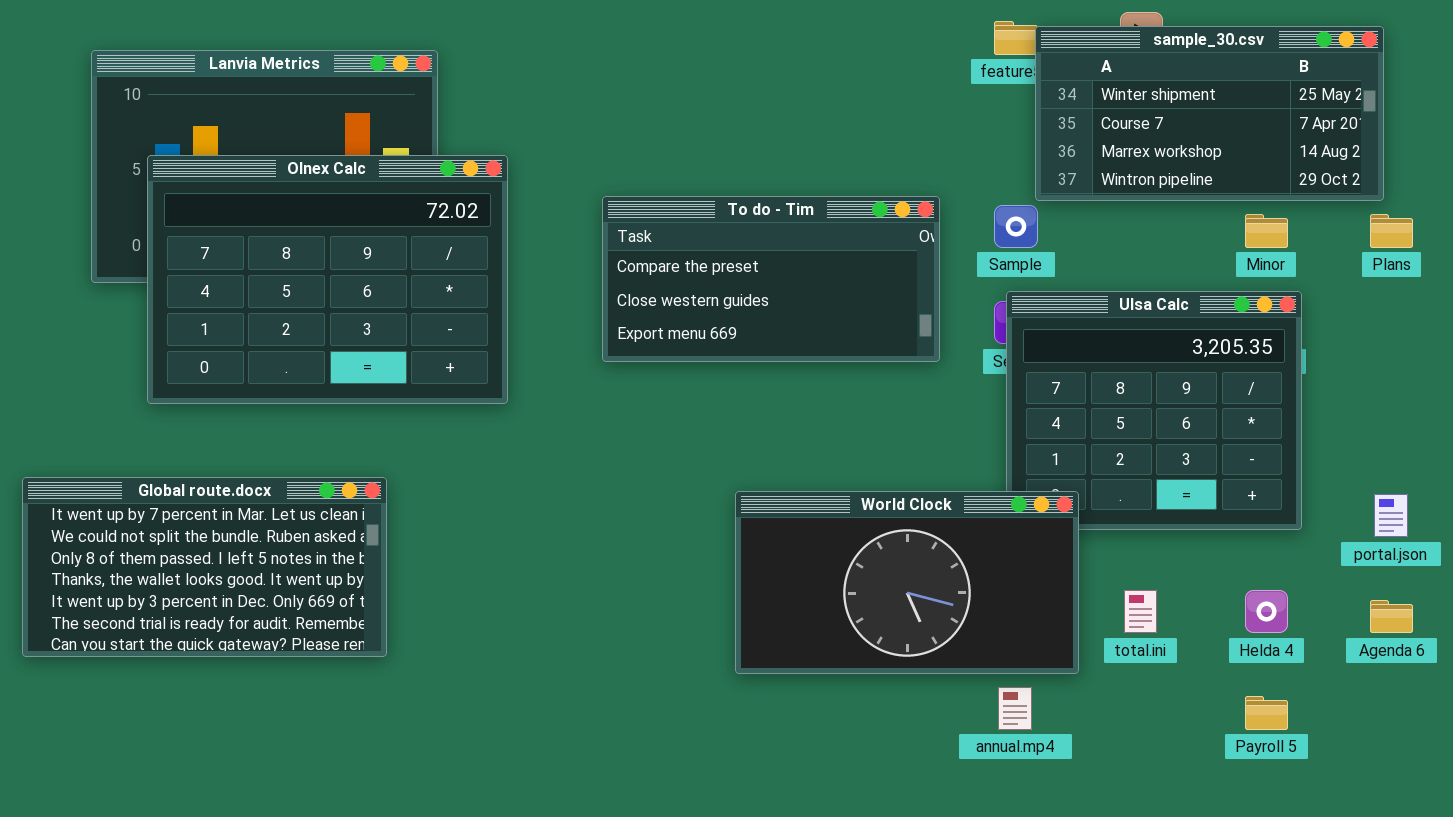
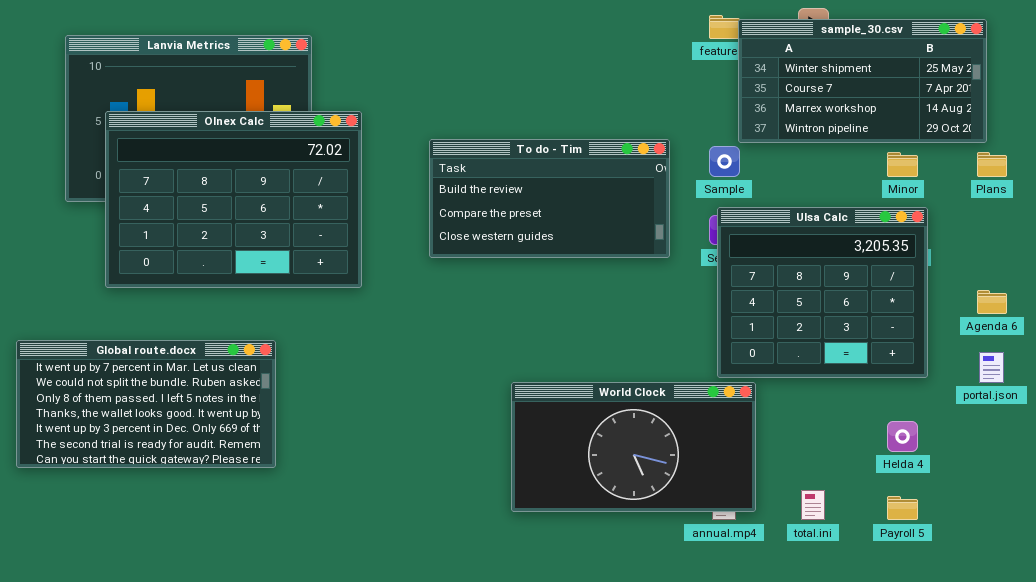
To do - Tim: [602,196,940,362] -> [429,139,670,258], scrolled up 1 row
World Clock: [735,491,1079,674] -> [511,382,756,512], moved
total.ini: [1124,590,1157,633] -> [801,490,825,520], moved
Agenda 6: [1370,600,1413,633] -> [977,290,1007,314], moved

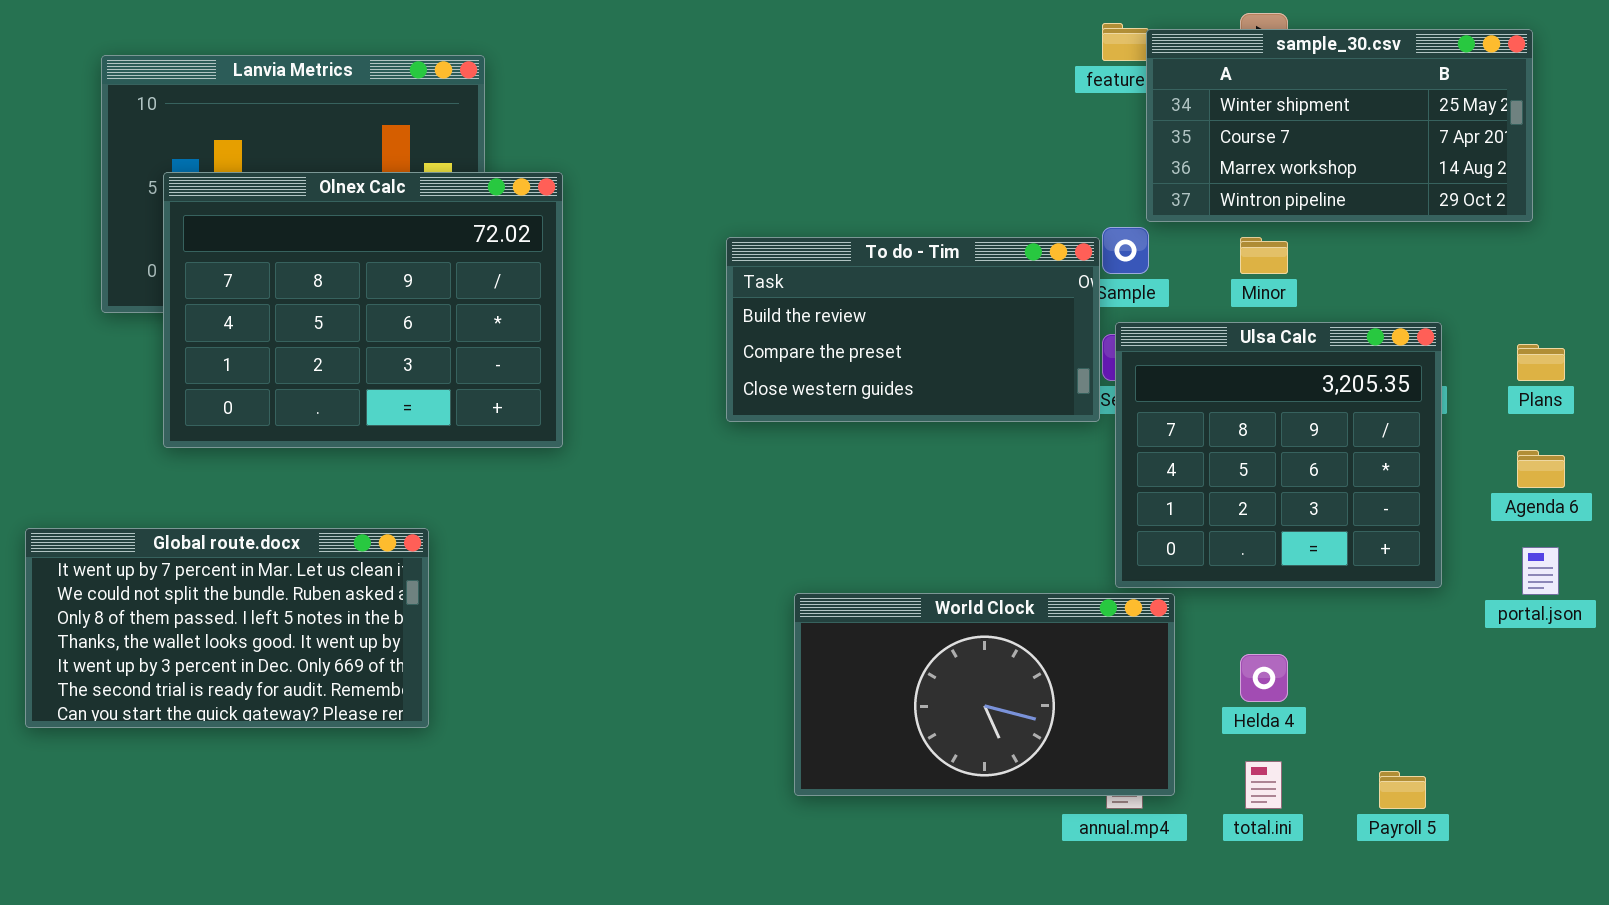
To do - Tim: [429,139,670,258] -> [726,237,1100,422], moved
Minor: [887,152,918,177] -> [1240,237,1288,274], moved
Plans: [977,152,1007,177] -> [1517,344,1565,381], moved
Helda 4: [887,421,918,452] -> [1240,654,1288,702], moved

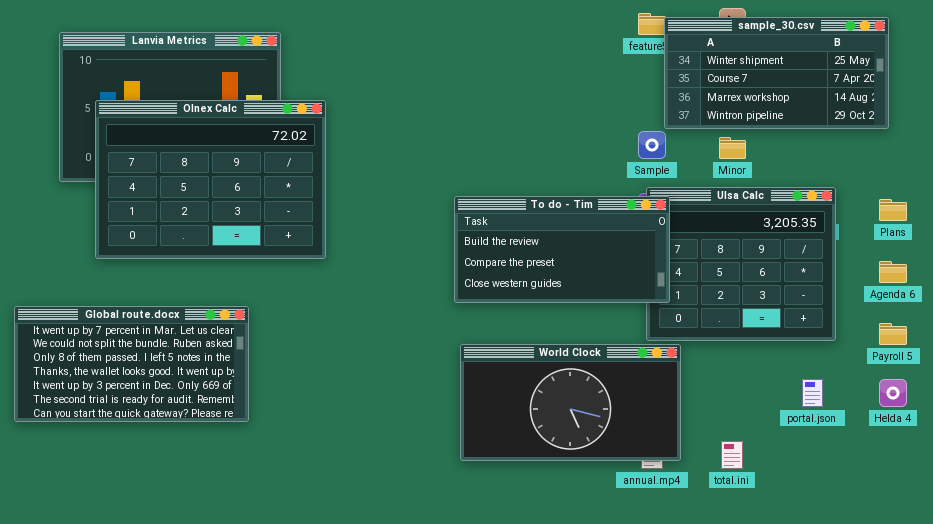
To do - Tim: [726,237,1100,422] -> [454,196,670,303], moved
portal.json: [1522,547,1559,595] -> [802,379,823,407], moved
Helda 4: [1240,654,1288,702] -> [879,379,907,407], moved
Payroll 5: [1379,771,1426,809] -> [879,323,907,345], moved

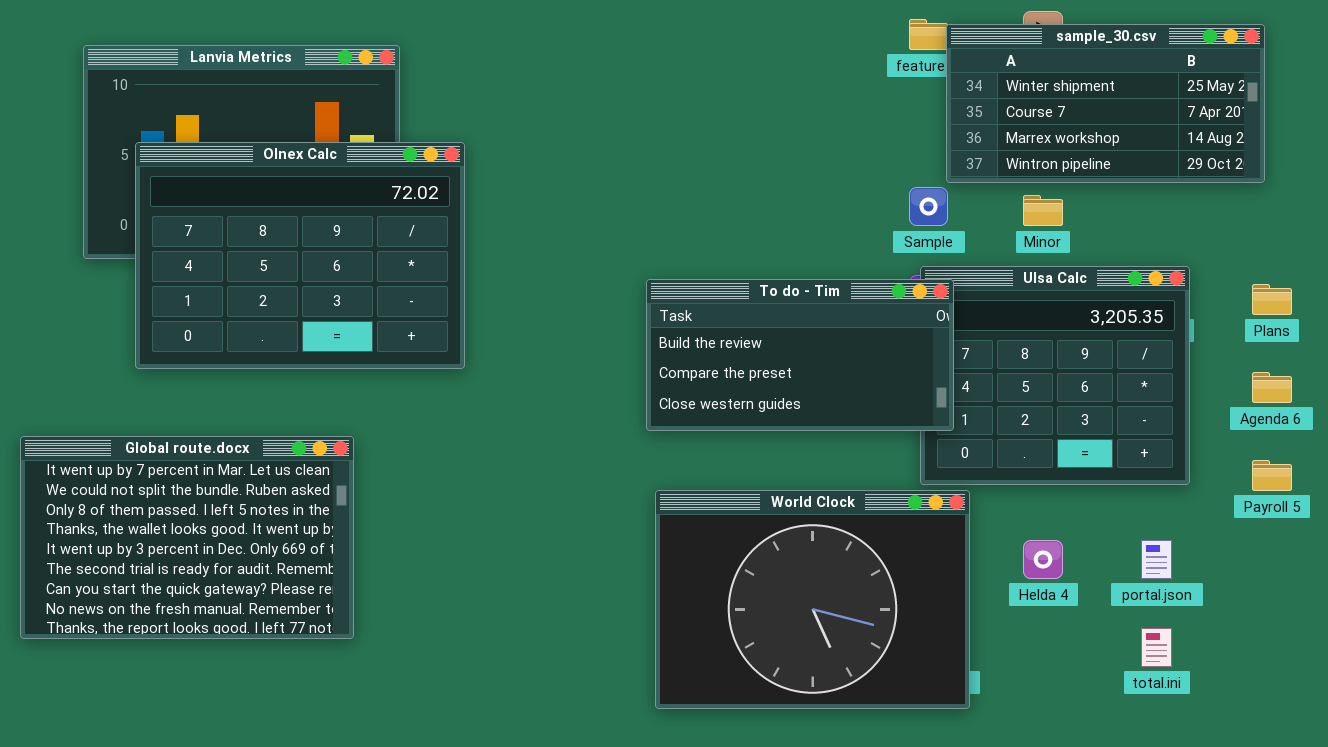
Global route.docx: [14,306,249,422] -> [20,436,354,639], resized
World Clock: [460,344,681,461] -> [655,490,970,709], resized
Helda 4: [879,379,907,407] -> [1023,540,1063,579], moved
total.ini: [721,441,743,469] -> [1141,628,1172,667], moved

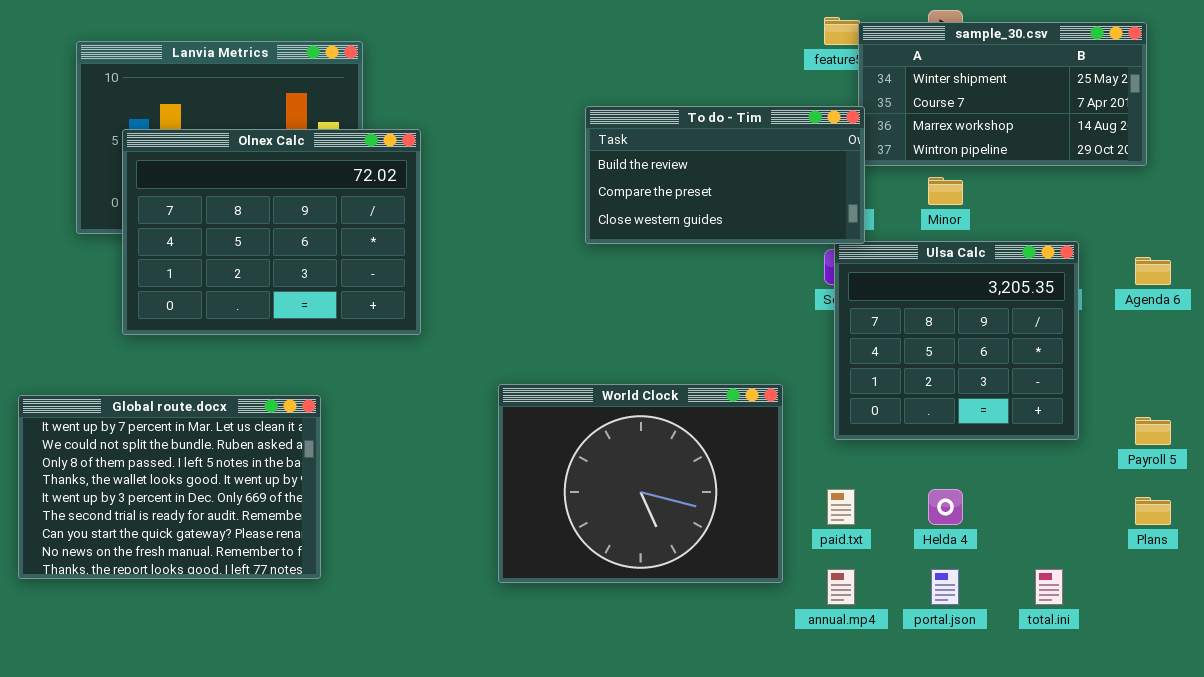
To do - Tim: [646,279,954,431] -> [585,106,865,244], moved
Plans: [1252,284,1292,315] -> [1135,497,1171,525], moved
Agenda 6: [1252,372,1292,403] -> [1135,257,1171,285], moved
World Clock: [655,490,970,709] -> [498,384,783,583], moved
portal.json: [1141,540,1172,579] -> [931,569,959,605], moved

